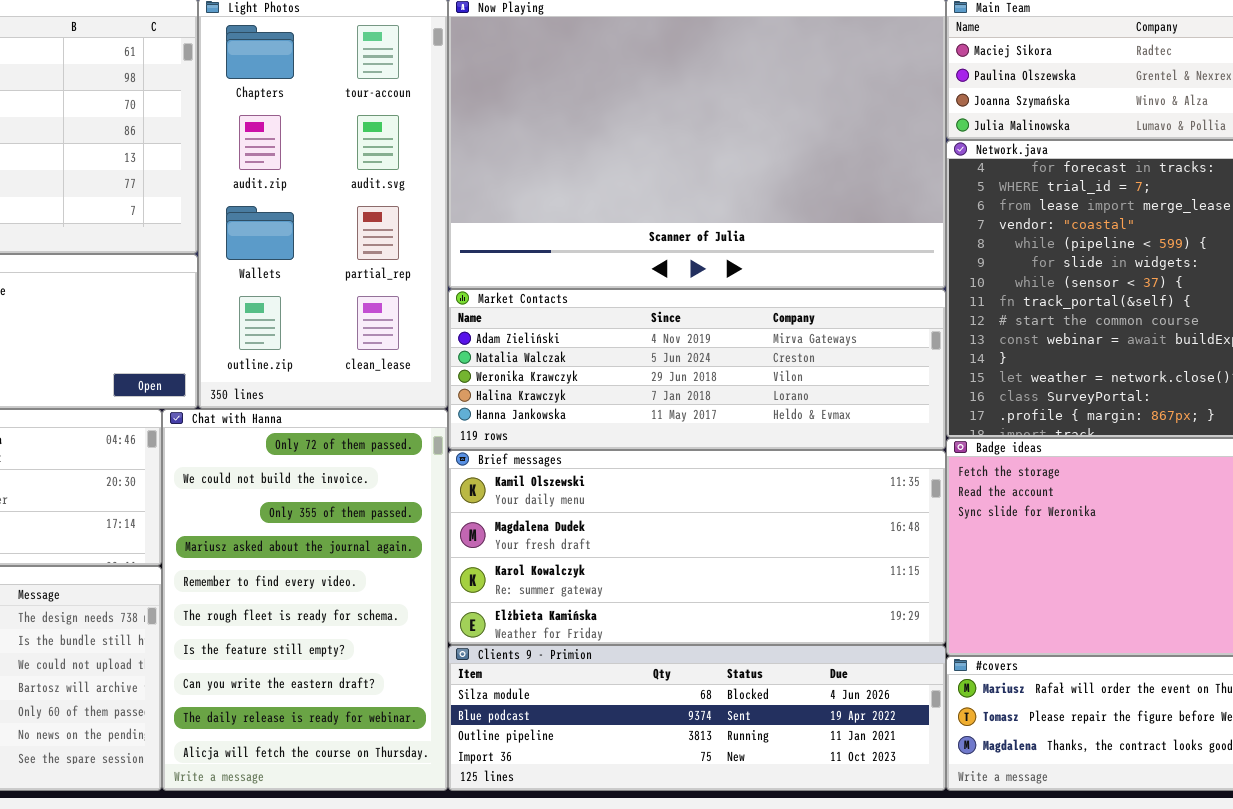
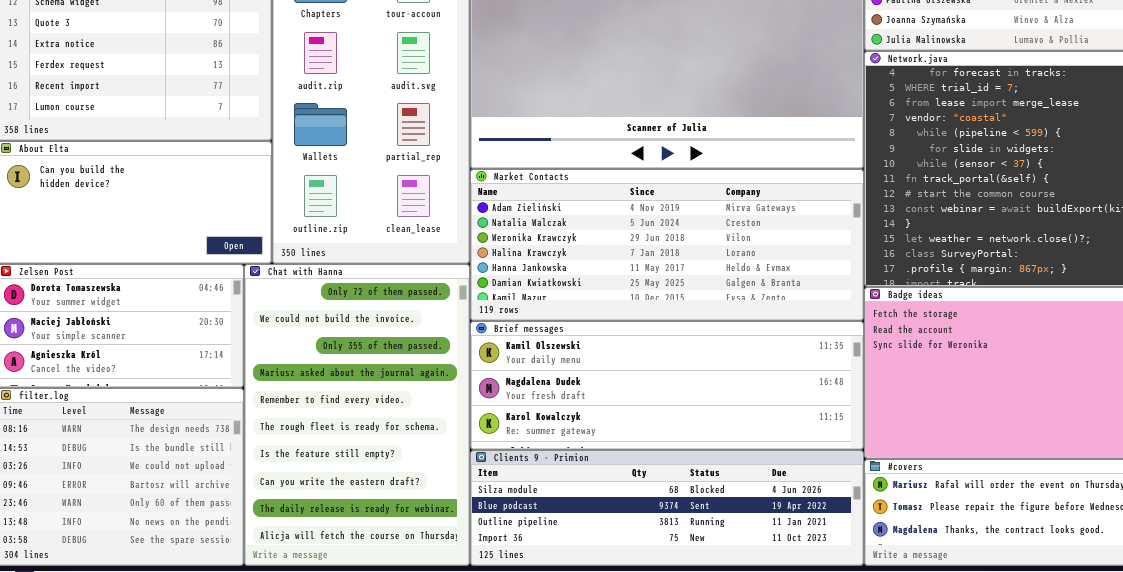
Market Contacts: [448,289,946,450] -> [470,169,864,321], resized
Brief messages: [448,450,946,645] -> [470,321,864,450], resized

